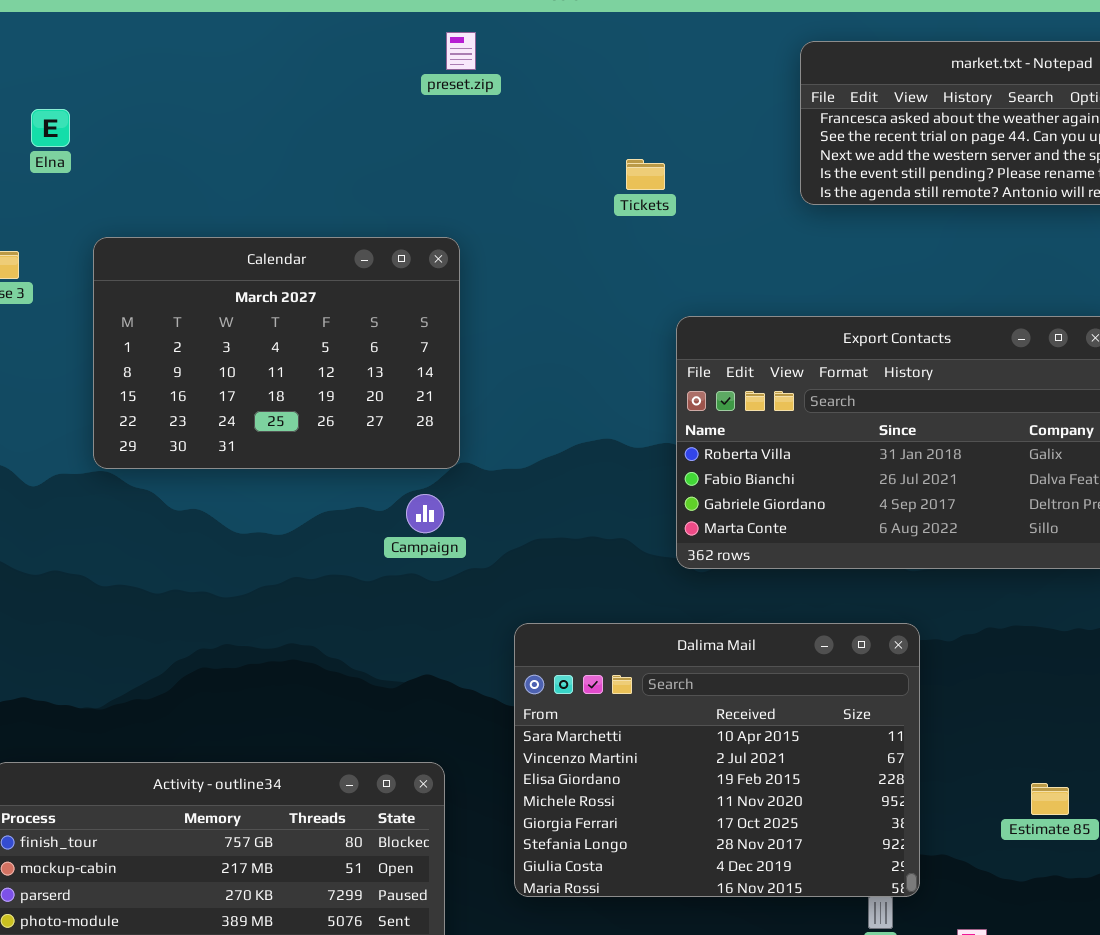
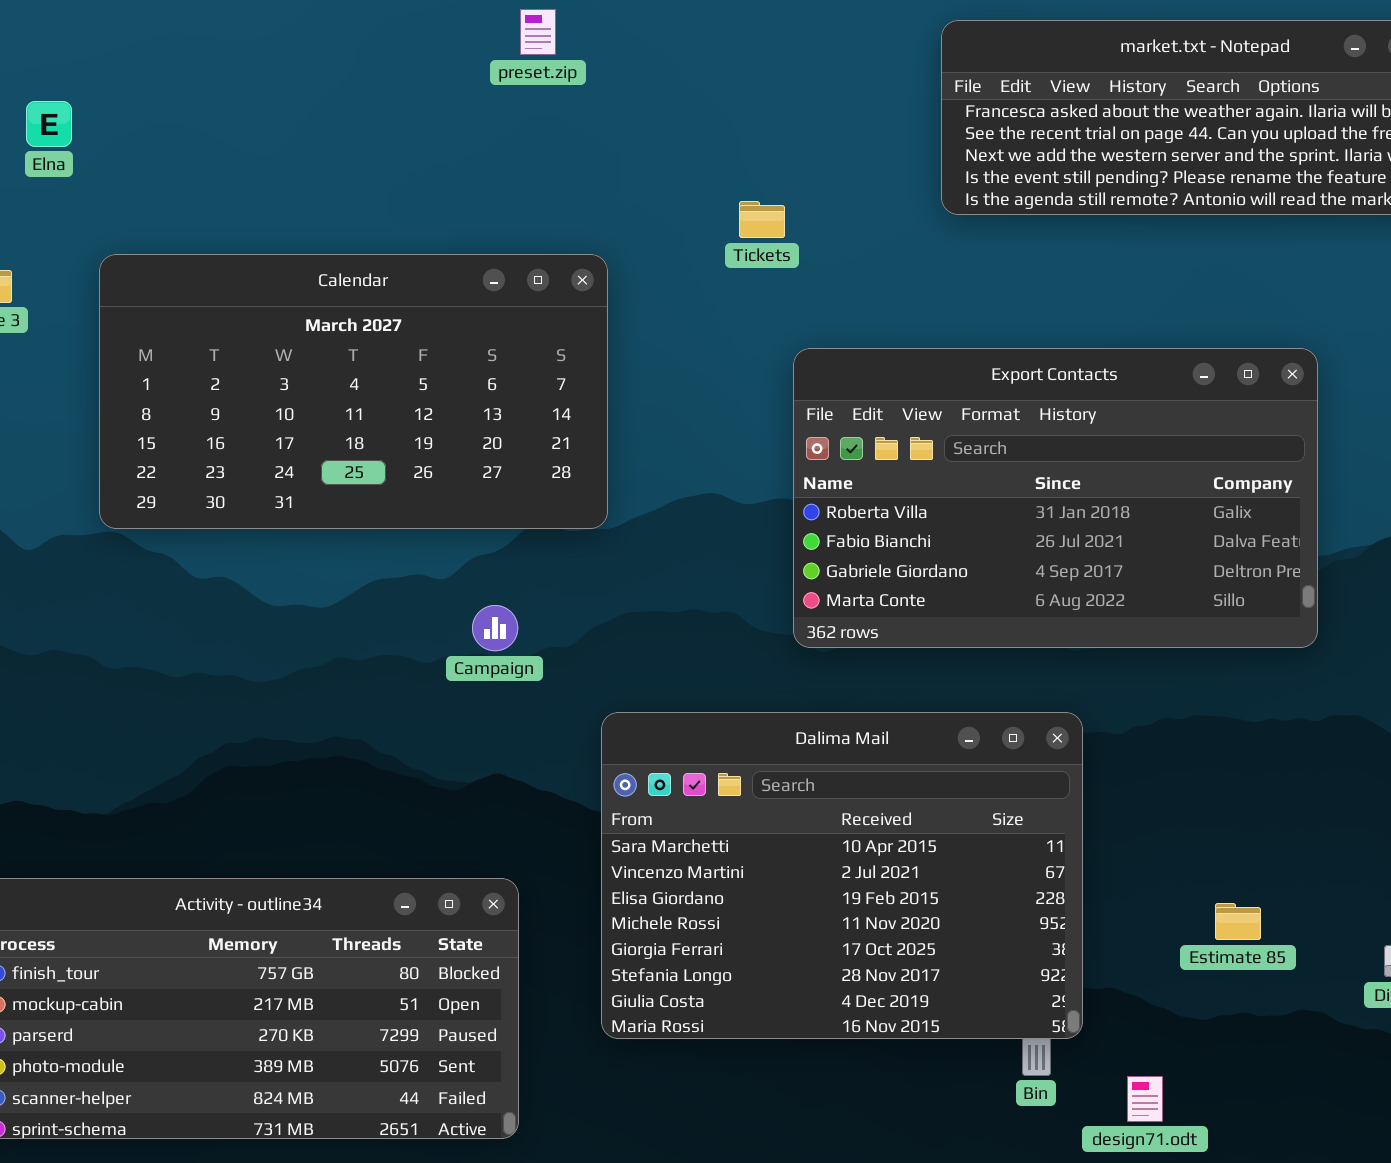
Tickets: [626,159,665,190] -> [739,201,785,238], moved
Calendar: [93,237,460,469] -> [99,254,608,529], resized
Campaign: [406,494,444,533] -> [472,605,518,651], moved

